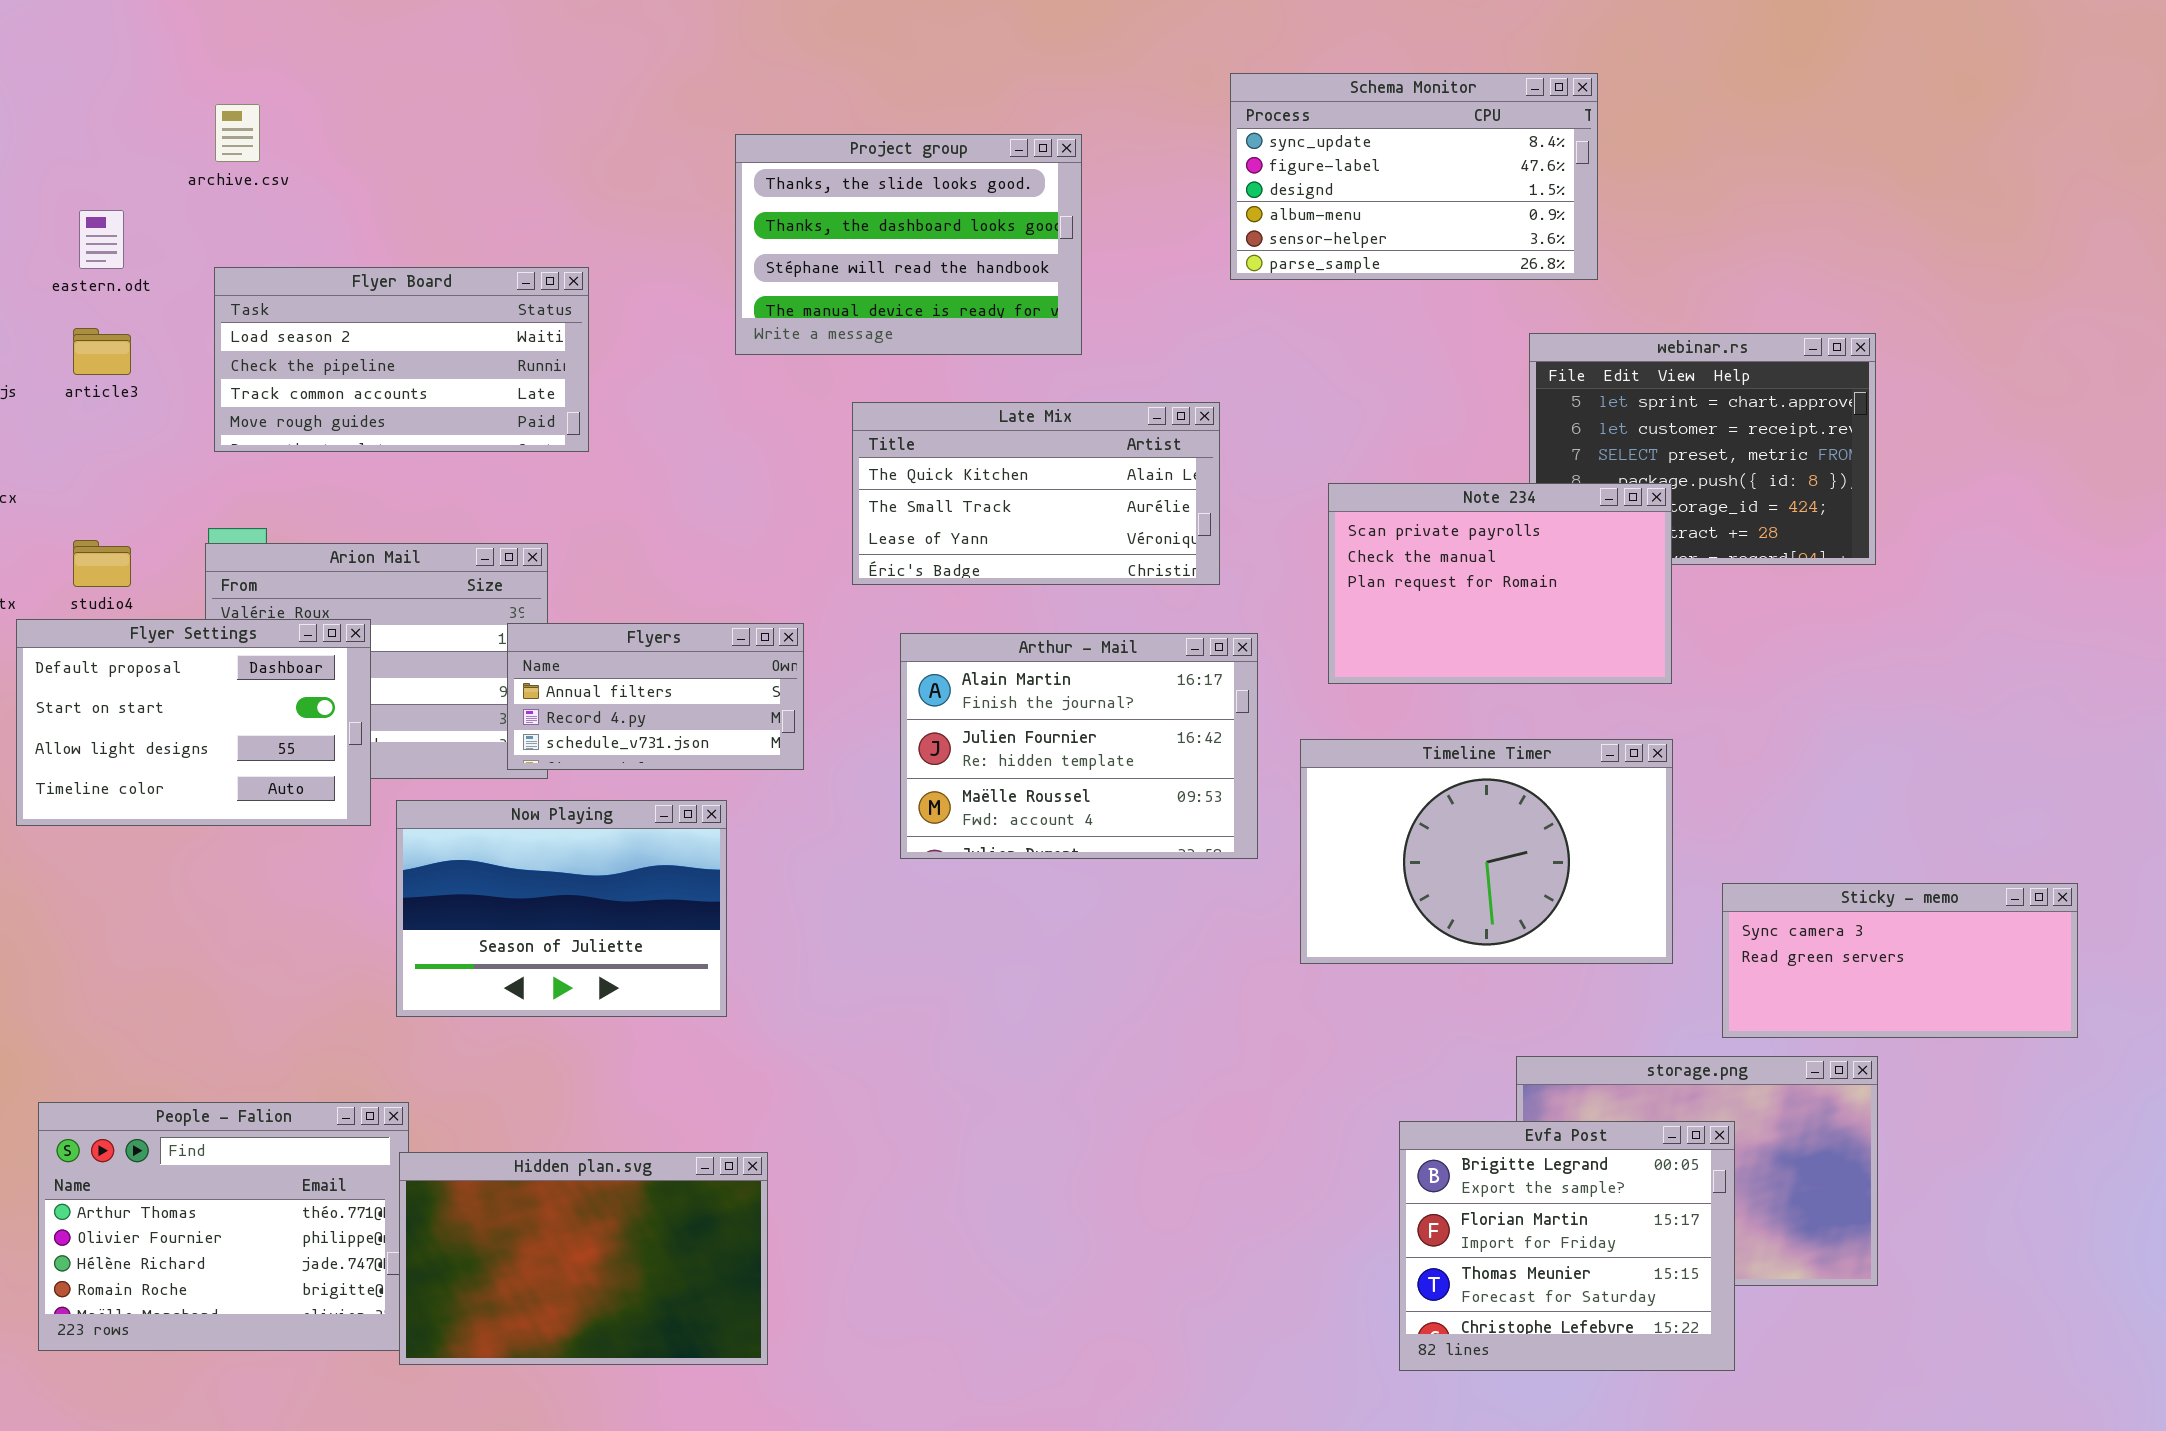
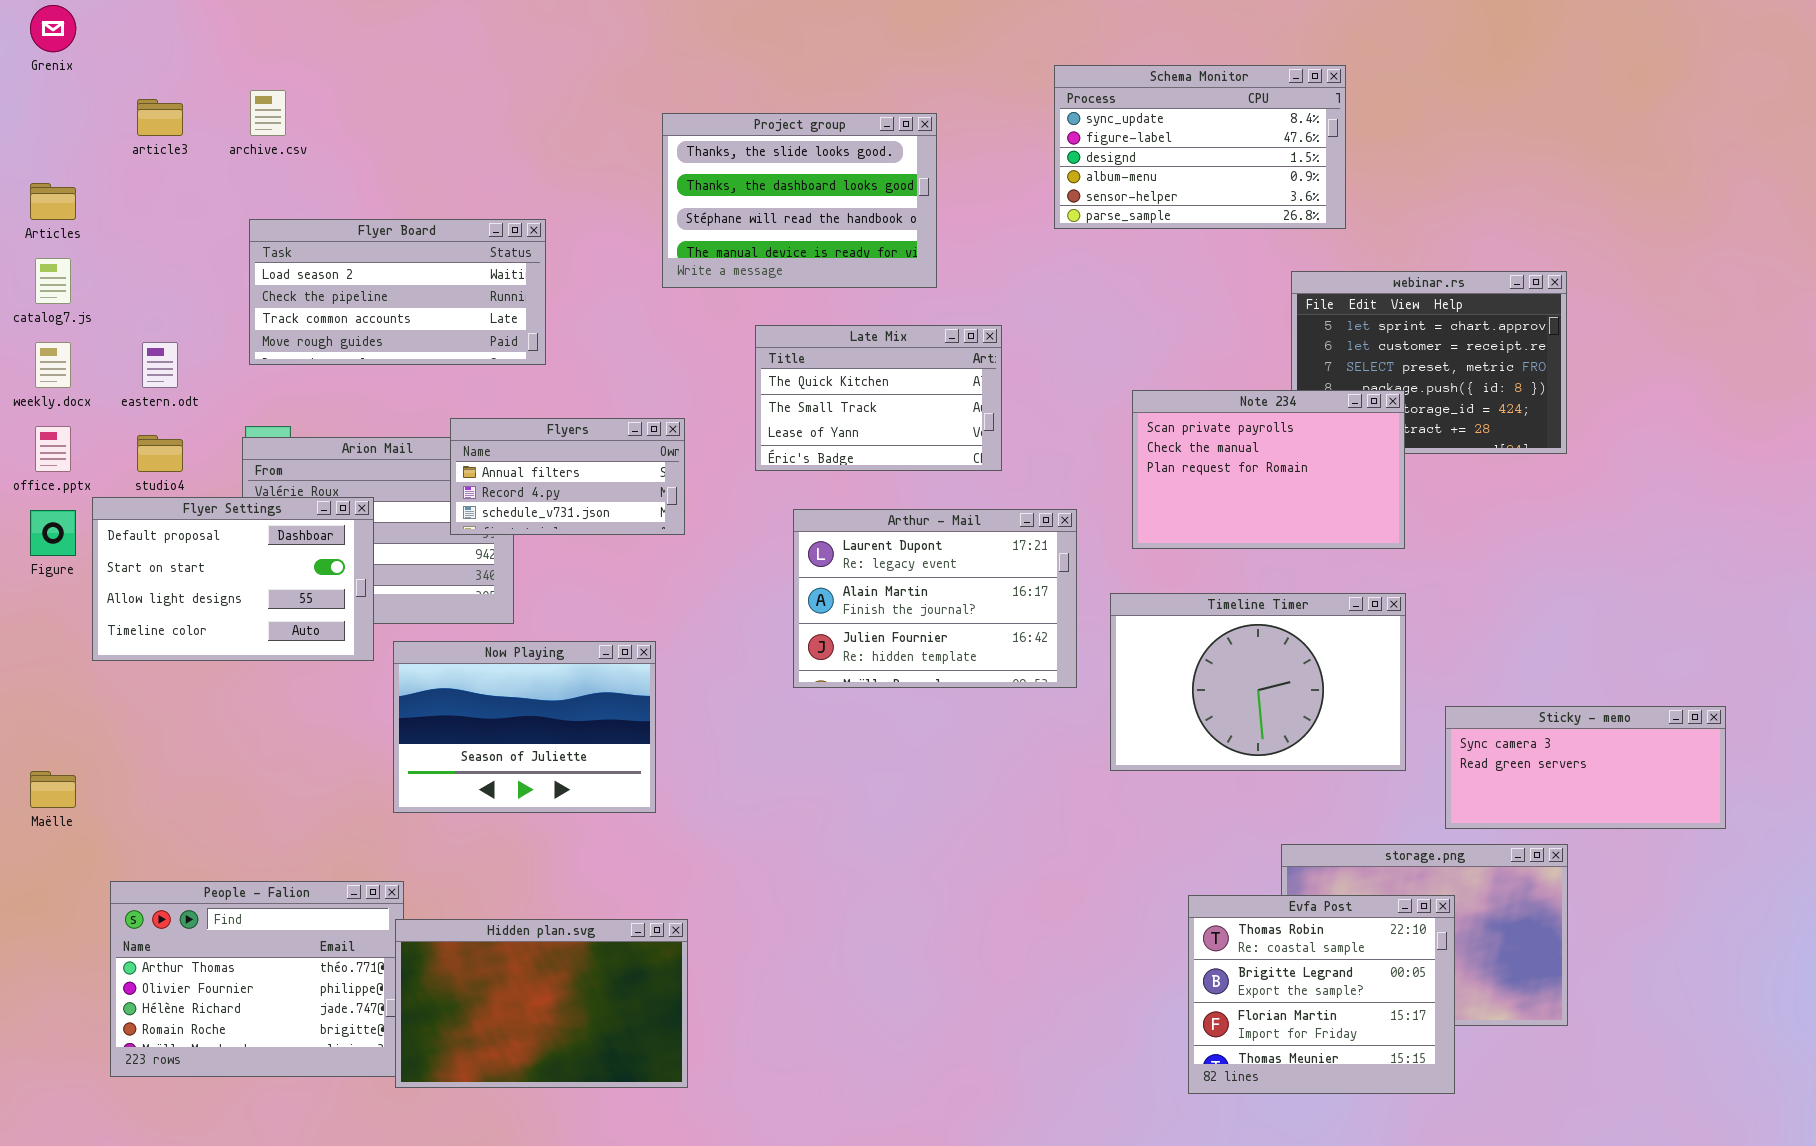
eastern.odt: [79,210,124,269] -> [142,342,178,388], moved
article3: [73,328,131,375] -> [137,99,183,136], moved
Late Mix: [852,402,1220,585] -> [755,325,1002,471], resized
Flyers: [507,623,804,770] -> [450,418,685,535], moved
Arthur - Mail: [900,633,1258,859] -> [793,509,1077,688], scrolled up 1 row
Evfa Post: [1399,1121,1735,1371] -> [1188,895,1455,1094], scrolled up 1 row

